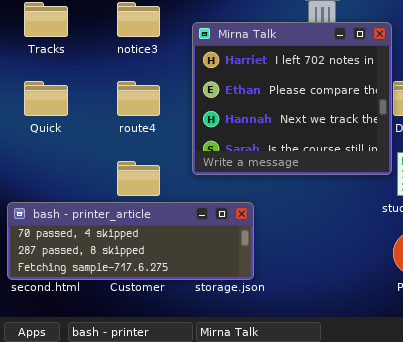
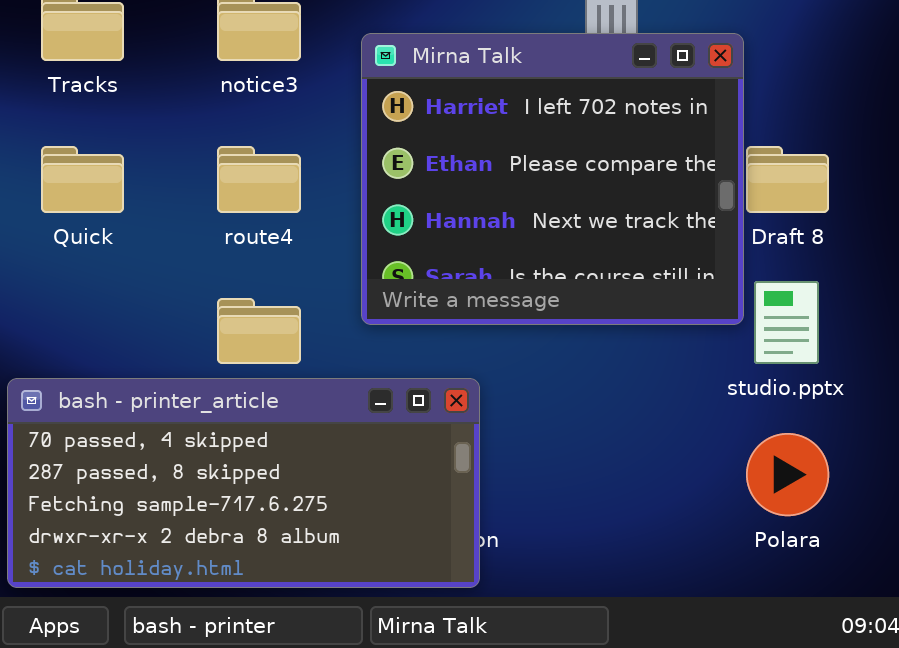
bash - printer_article: [7,202,254,280] -> [7,378,480,588], resized

